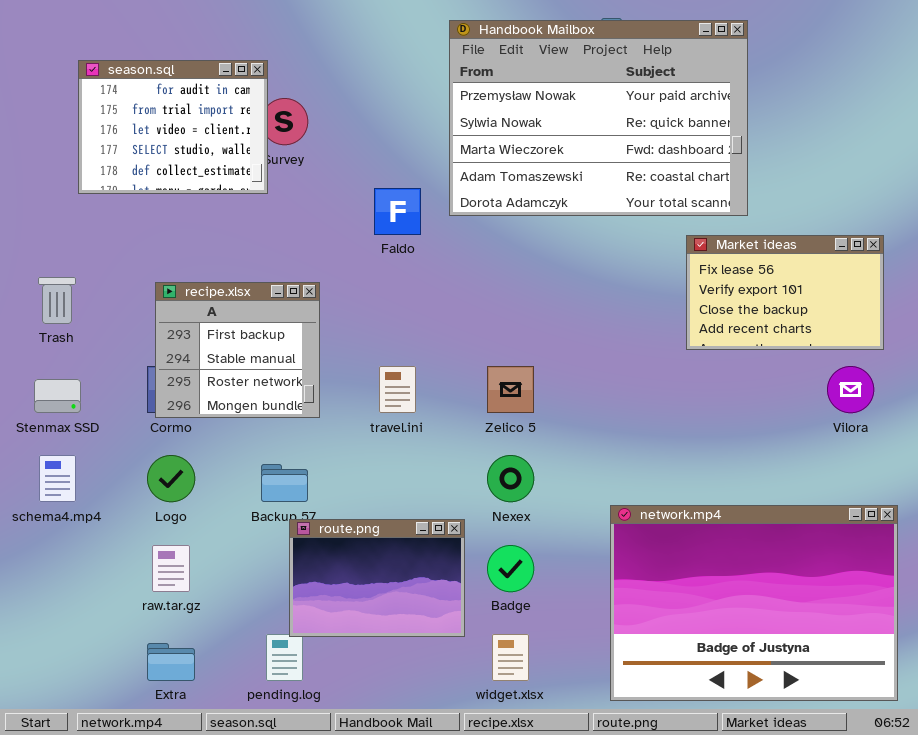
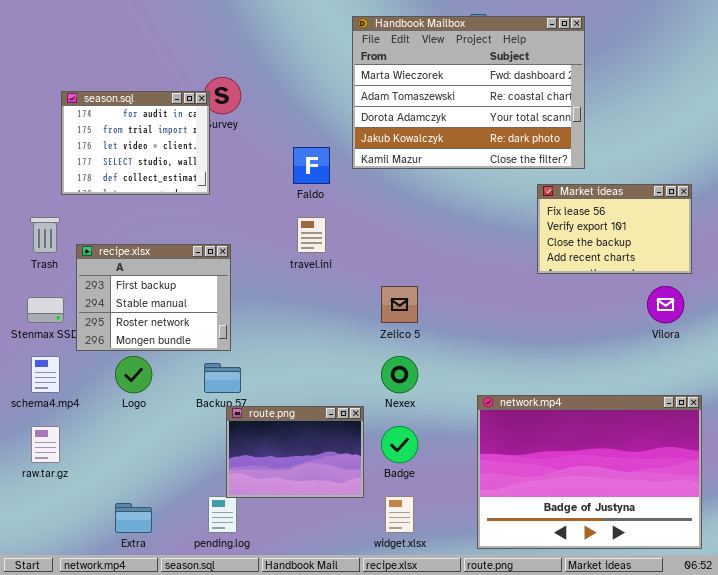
Handbook Mailbox: [449,20,748,216] -> [352,16,585,169], scrolled down 2 rows
season.sql: [78,60,268,194] -> [61,91,210,195], moved
recipe.xlsx: [155,282,320,418] -> [76,244,231,351], moved, resized
travel.ini: [379,366,416,413] -> [297,217,326,253], moved
raw.tar.gz: [152,545,190,592] -> [31,426,60,463], moved

